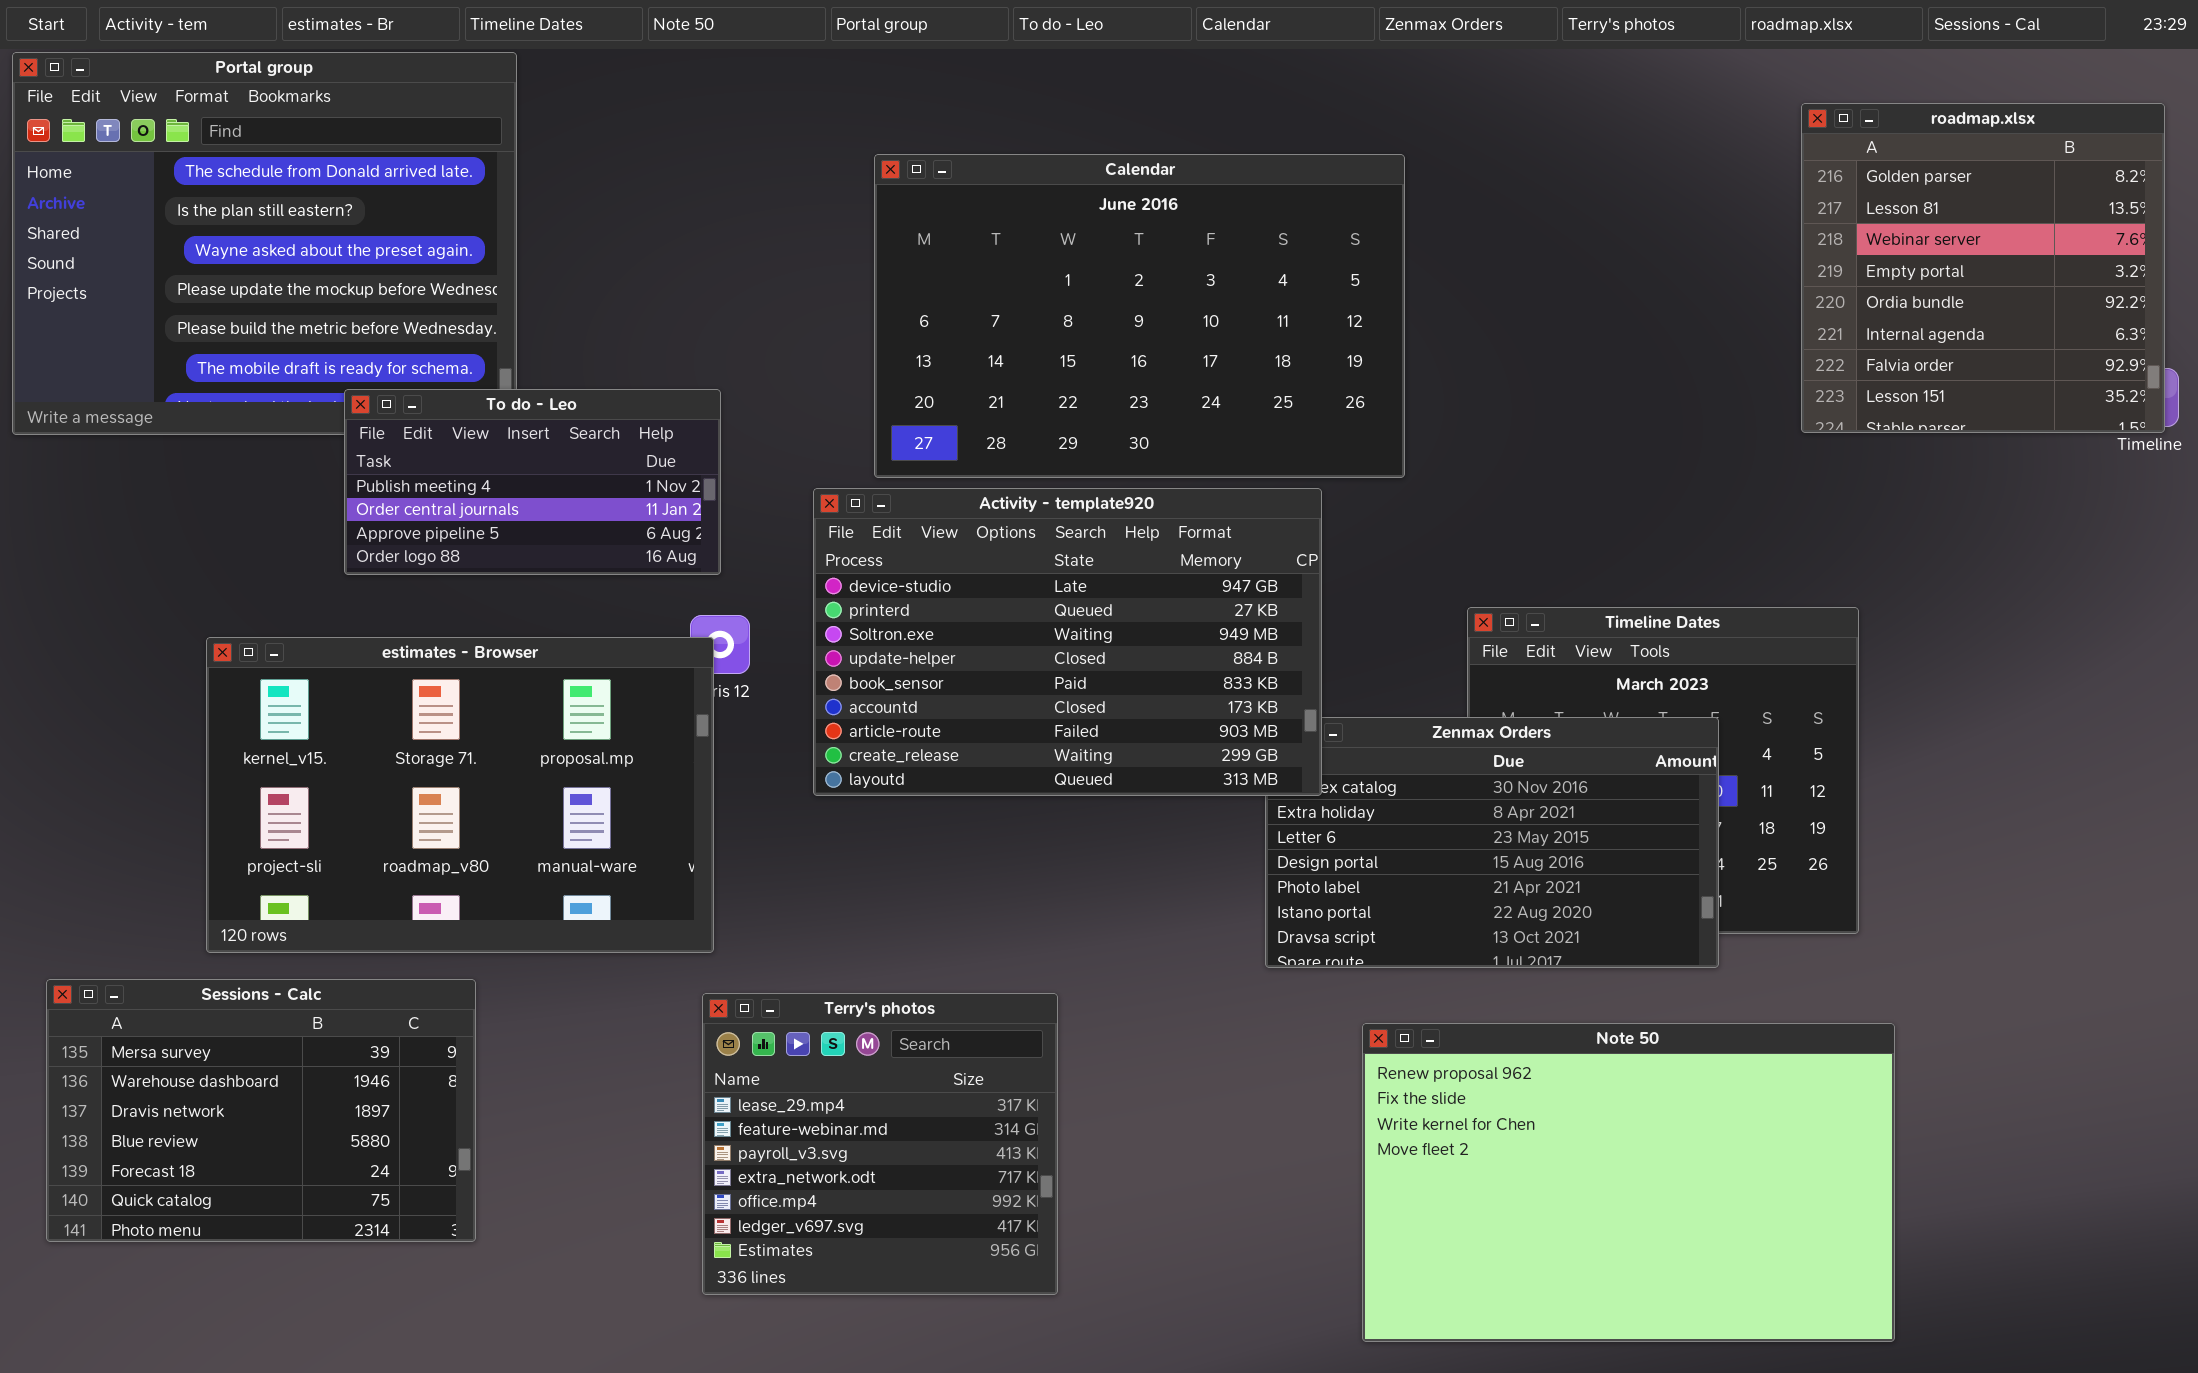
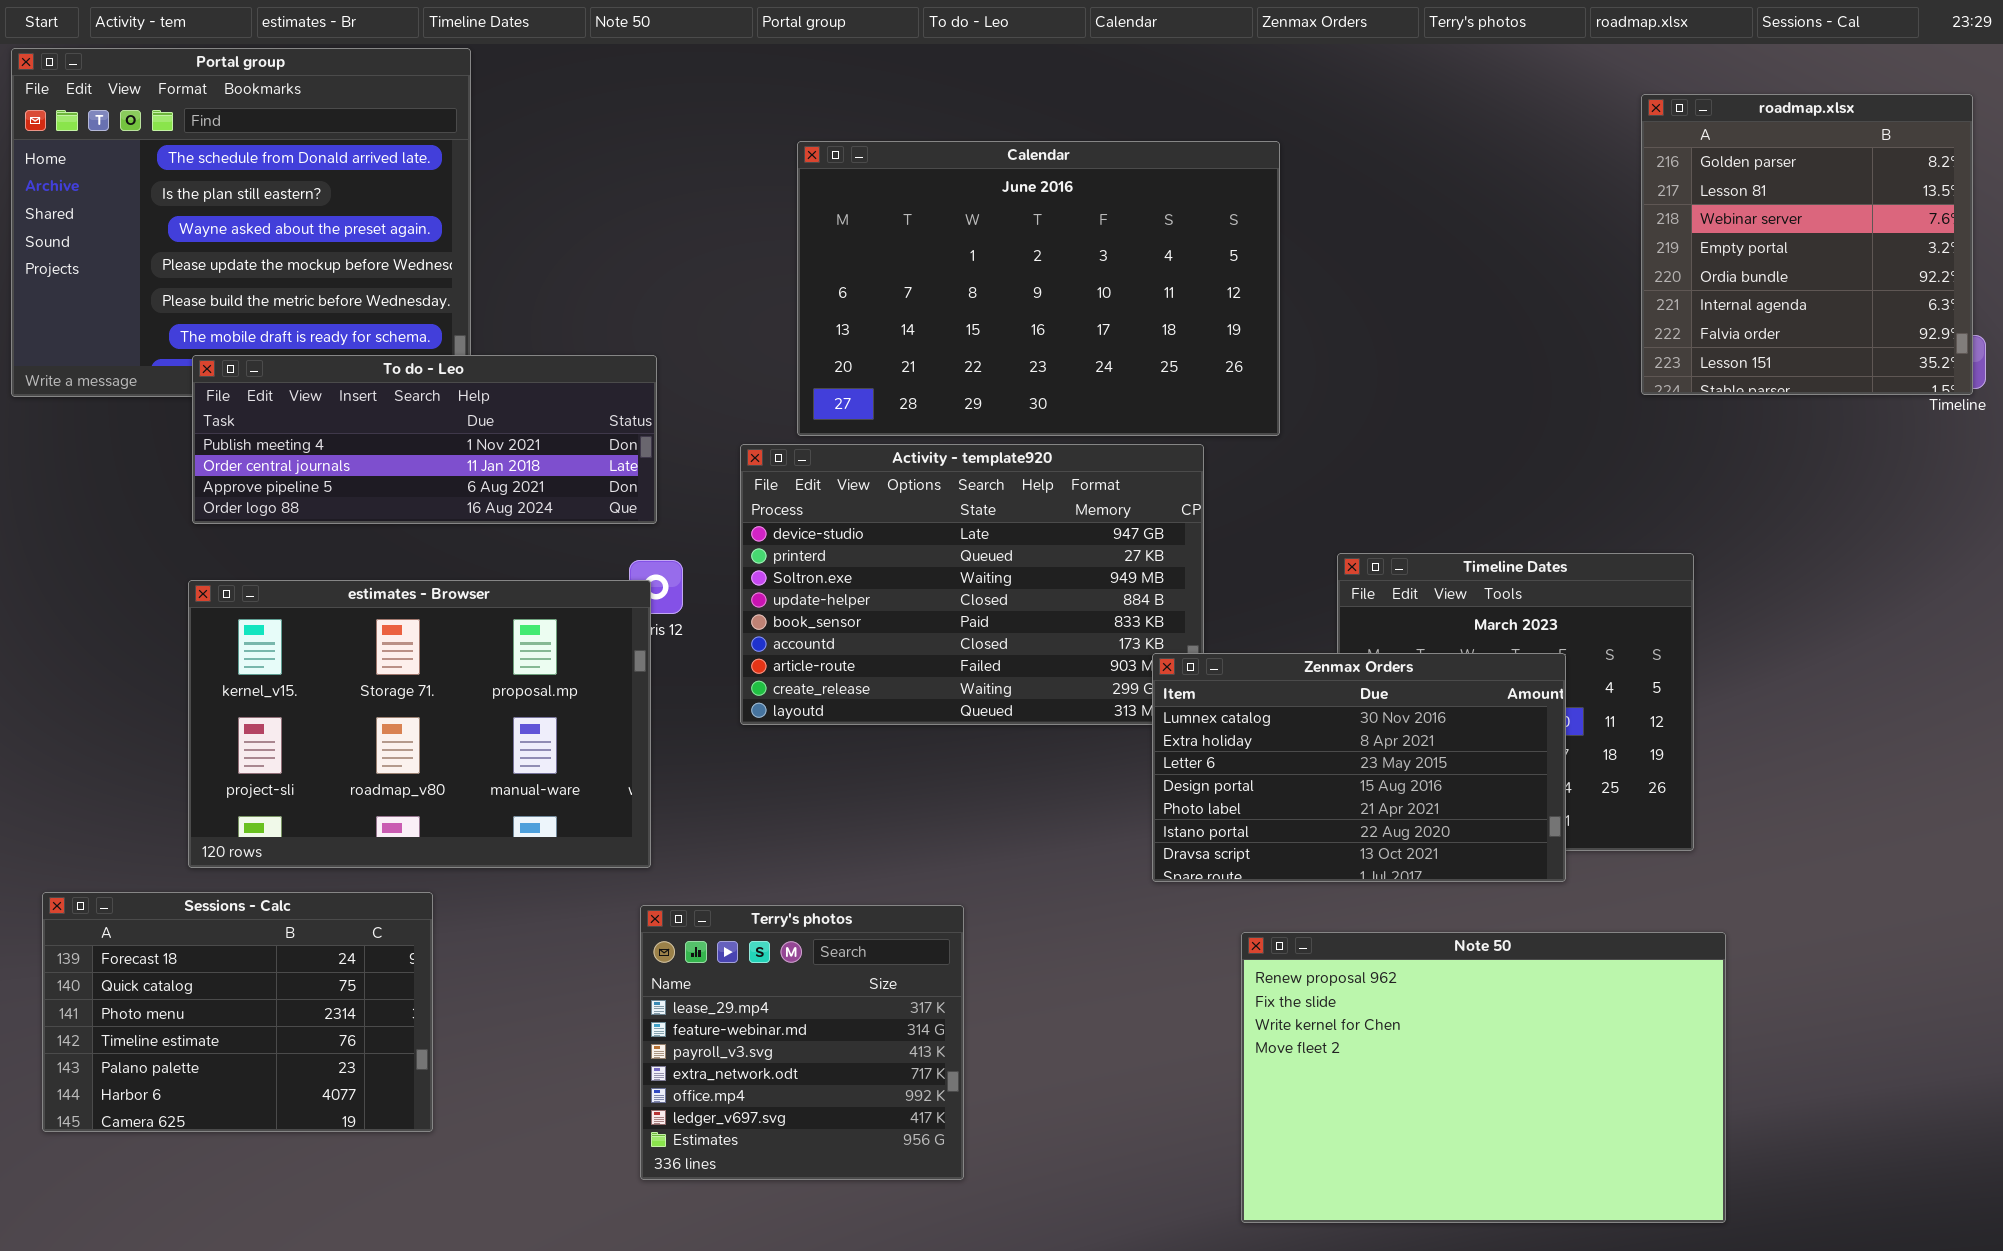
To do - Leo: [344,389,721,575] -> [192,355,657,524], resized
Zenmax Orders: [1265,717,1719,968] -> [1152,653,1566,882], raised
Sessions - Calc: [46,979,476,1242] -> [42,892,433,1132], scrolled down 4 rows

